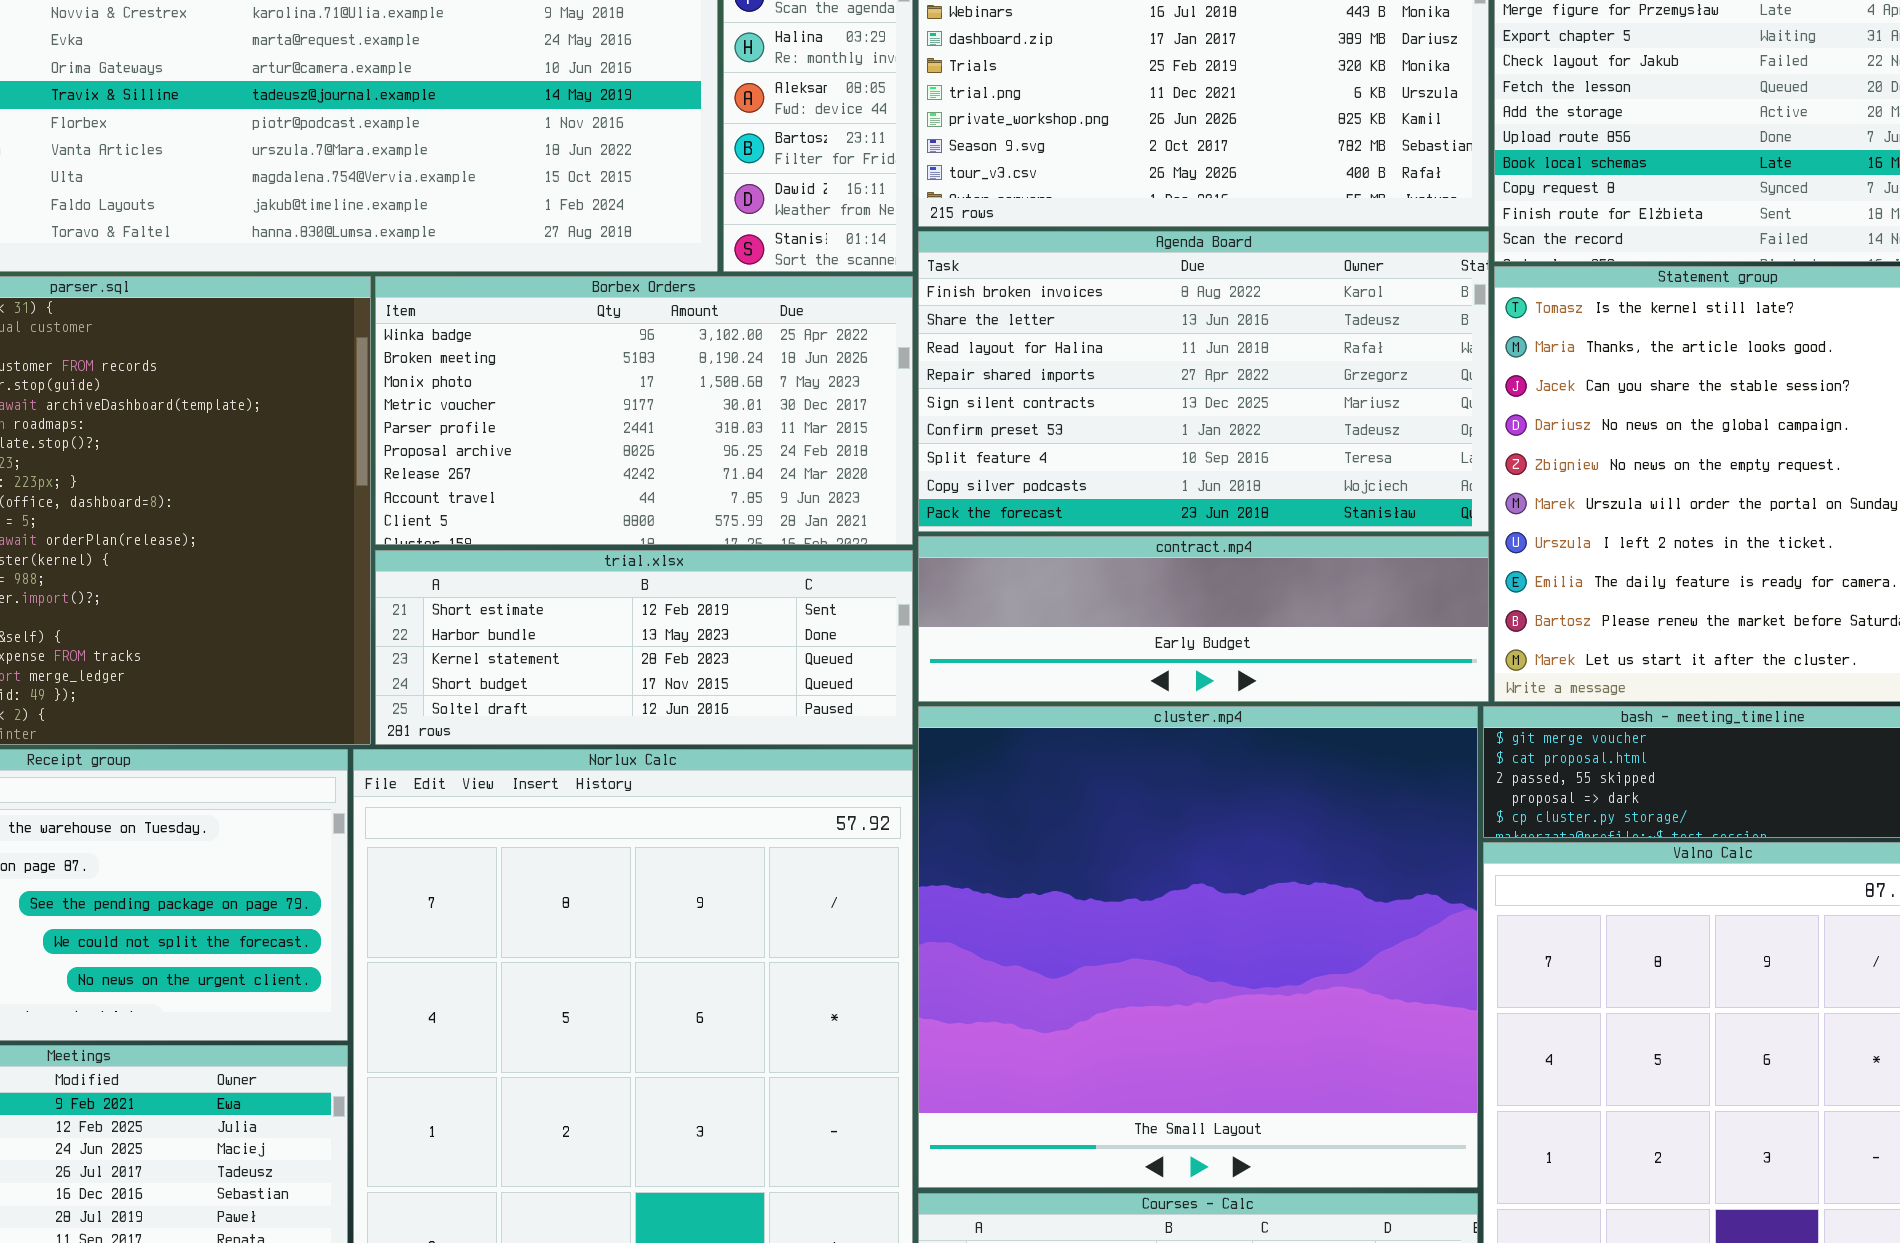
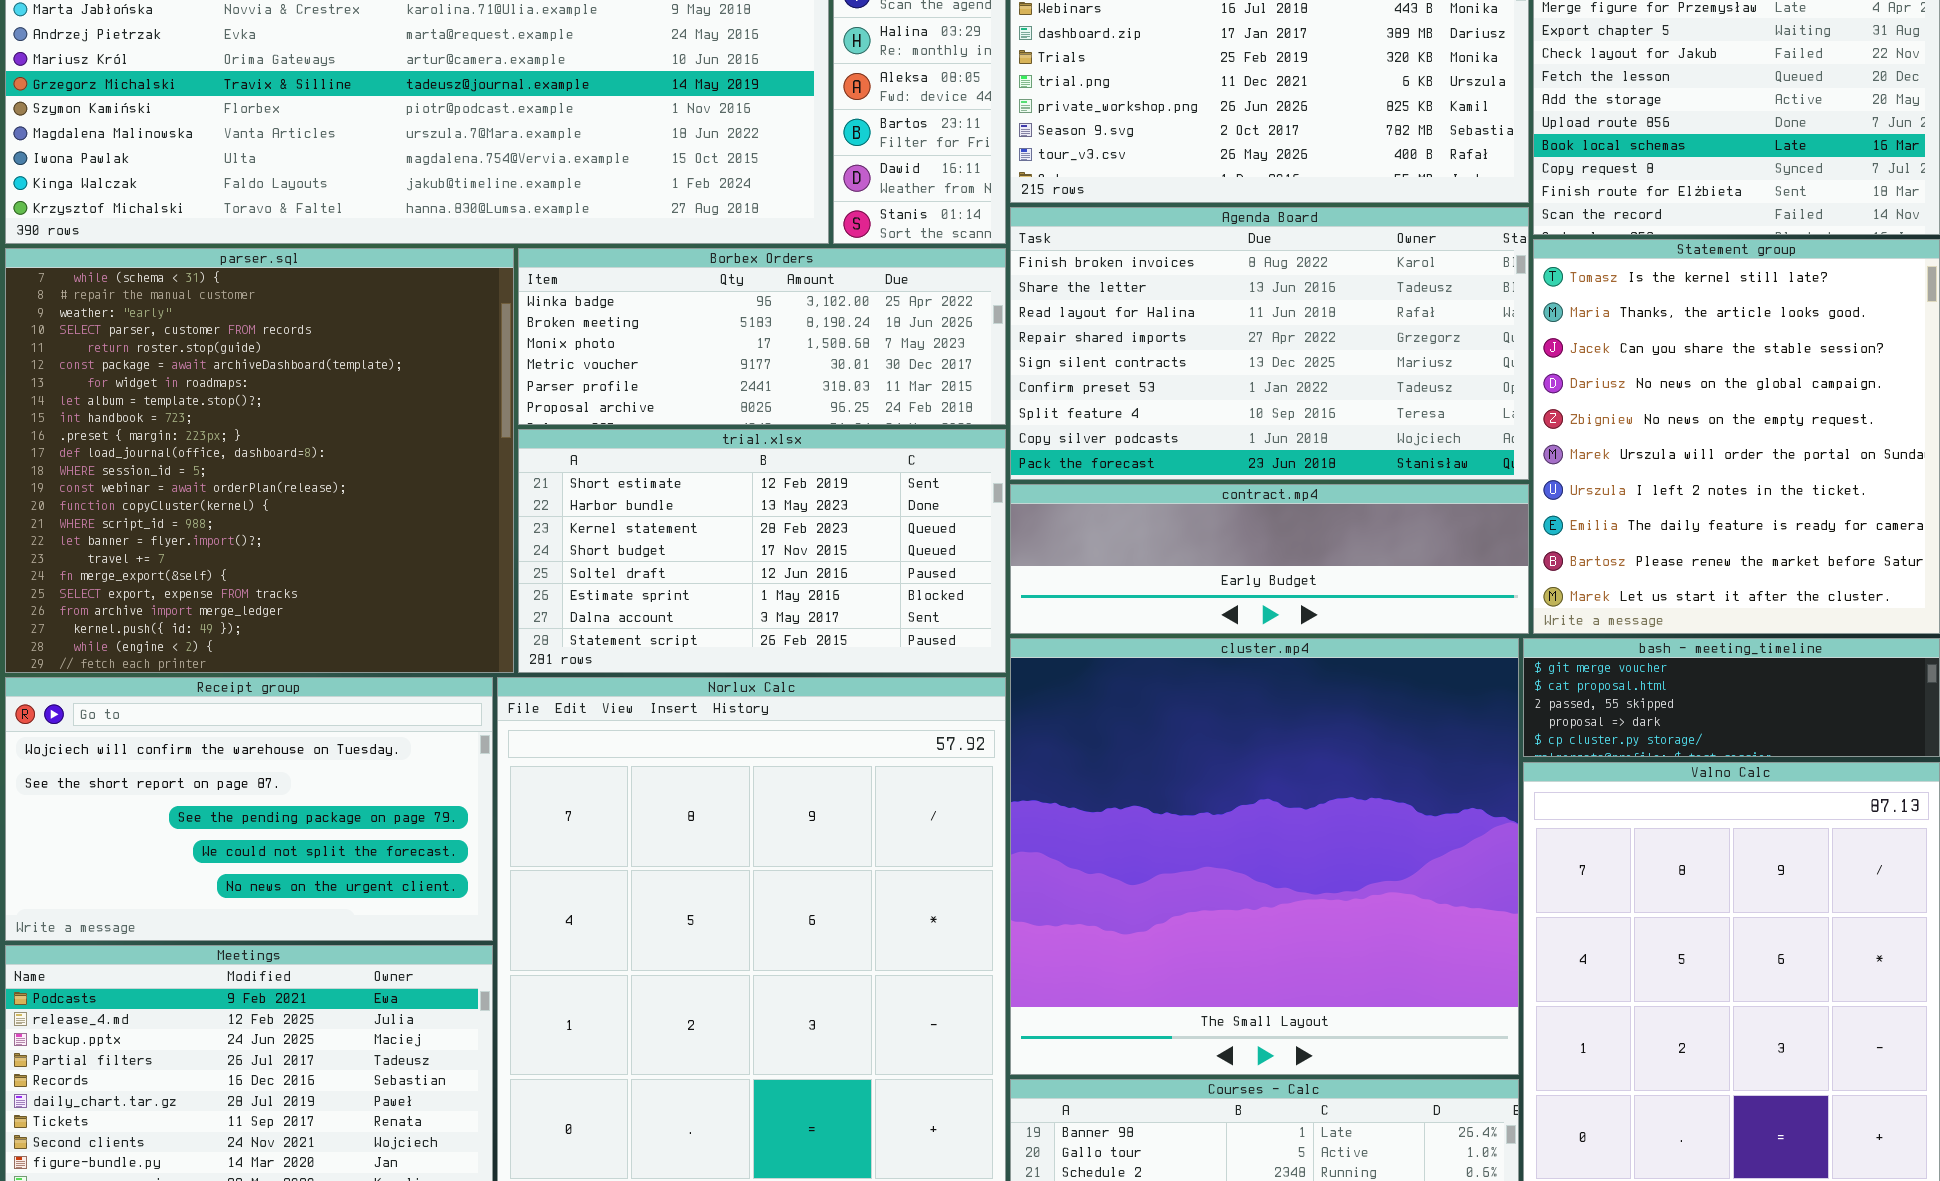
Borbex Orders: [375,276,913,545] -> [518,248,1006,425], resized
trial.xlsx: [375,550,913,745] -> [518,429,1006,673], resized

